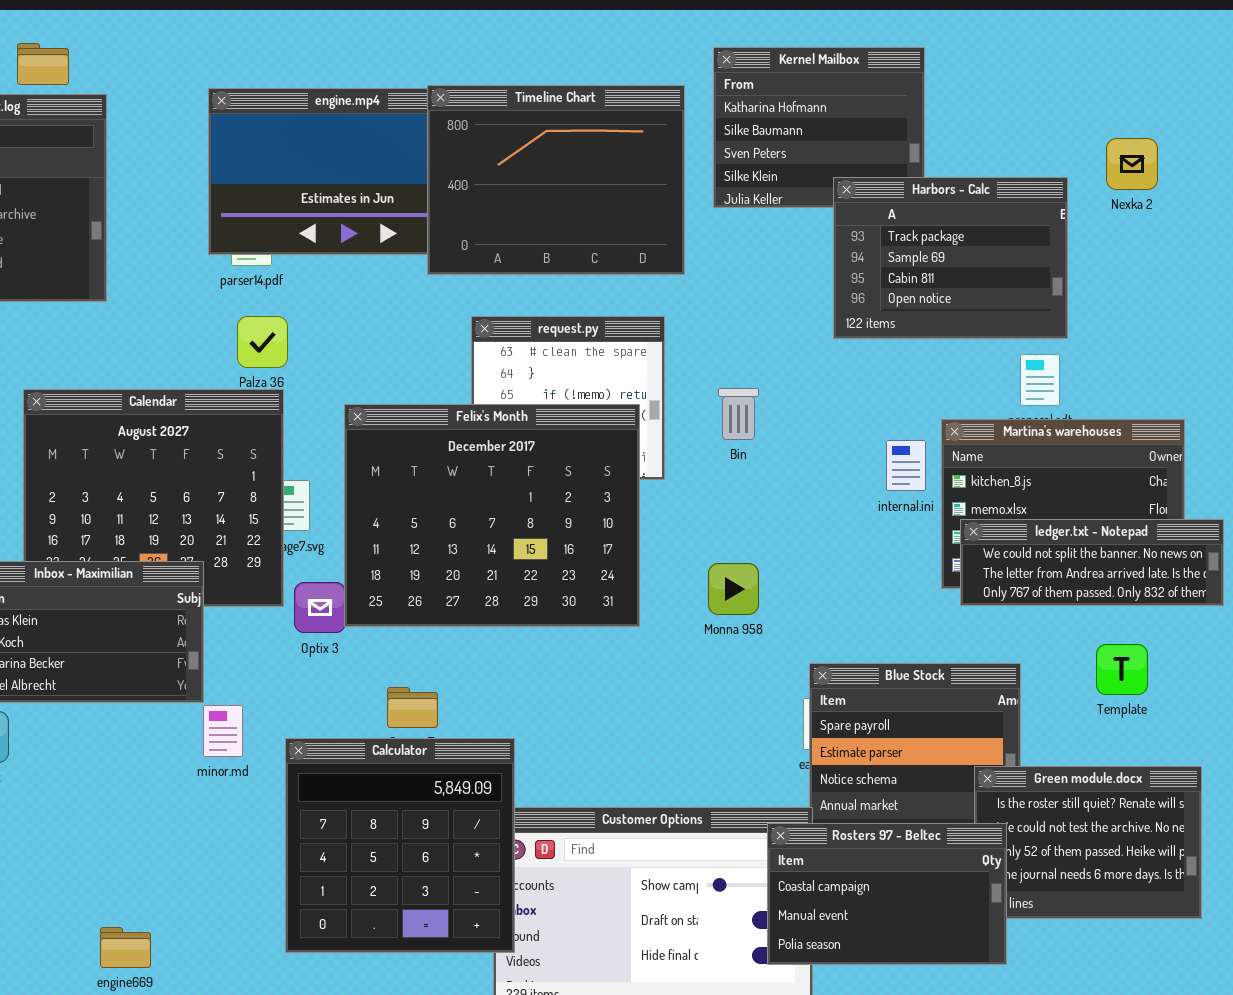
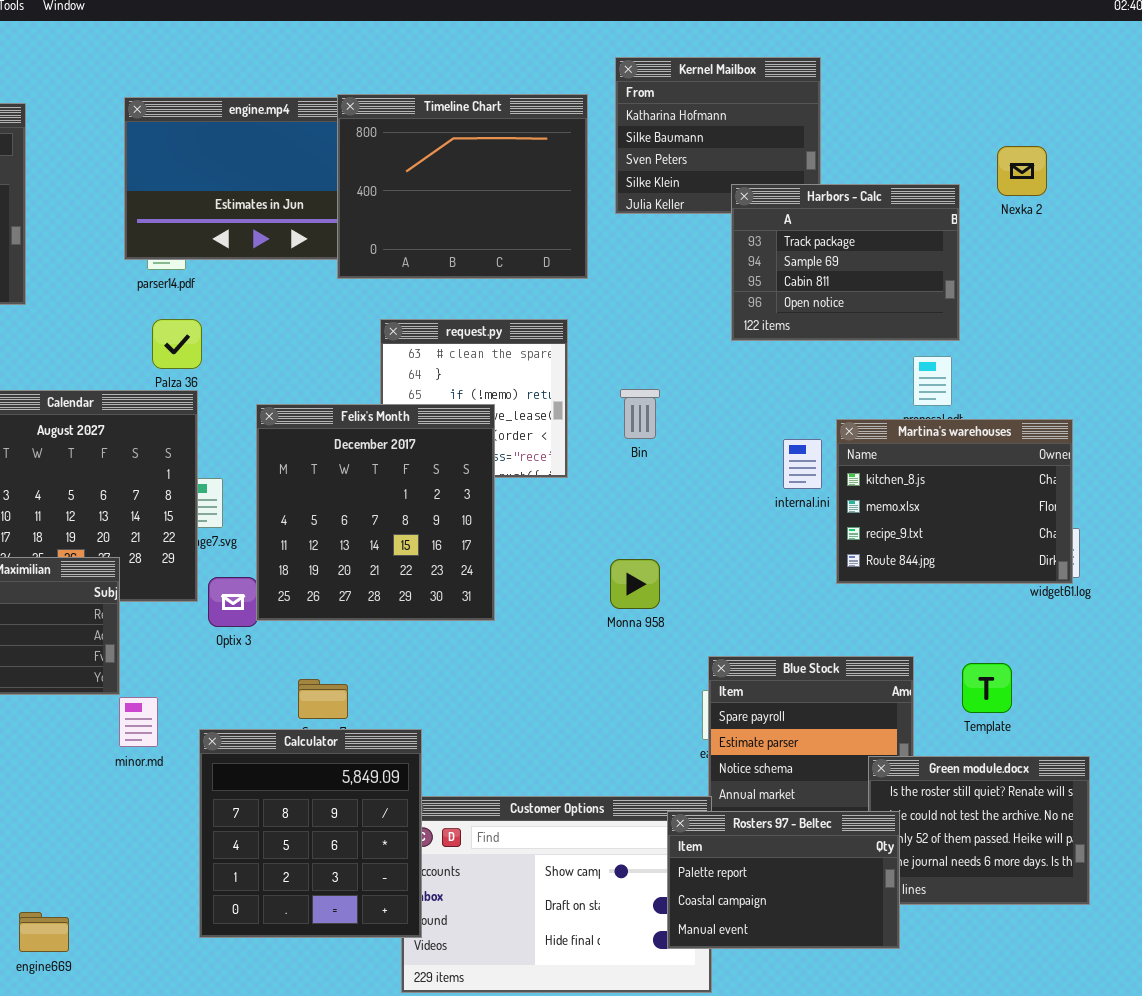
Felix's Month: [344,404,640,627] -> [256,404,495,621], resized
ledger.txt - Notepad: [960,519,1224,606] -> none, closed
Template: [1096,644,1148,695] -> [962,663,1012,713], moved
Rosters 97 - Beltec: [767,823,1007,965] -> [667,811,900,949], scrolled up 1 row

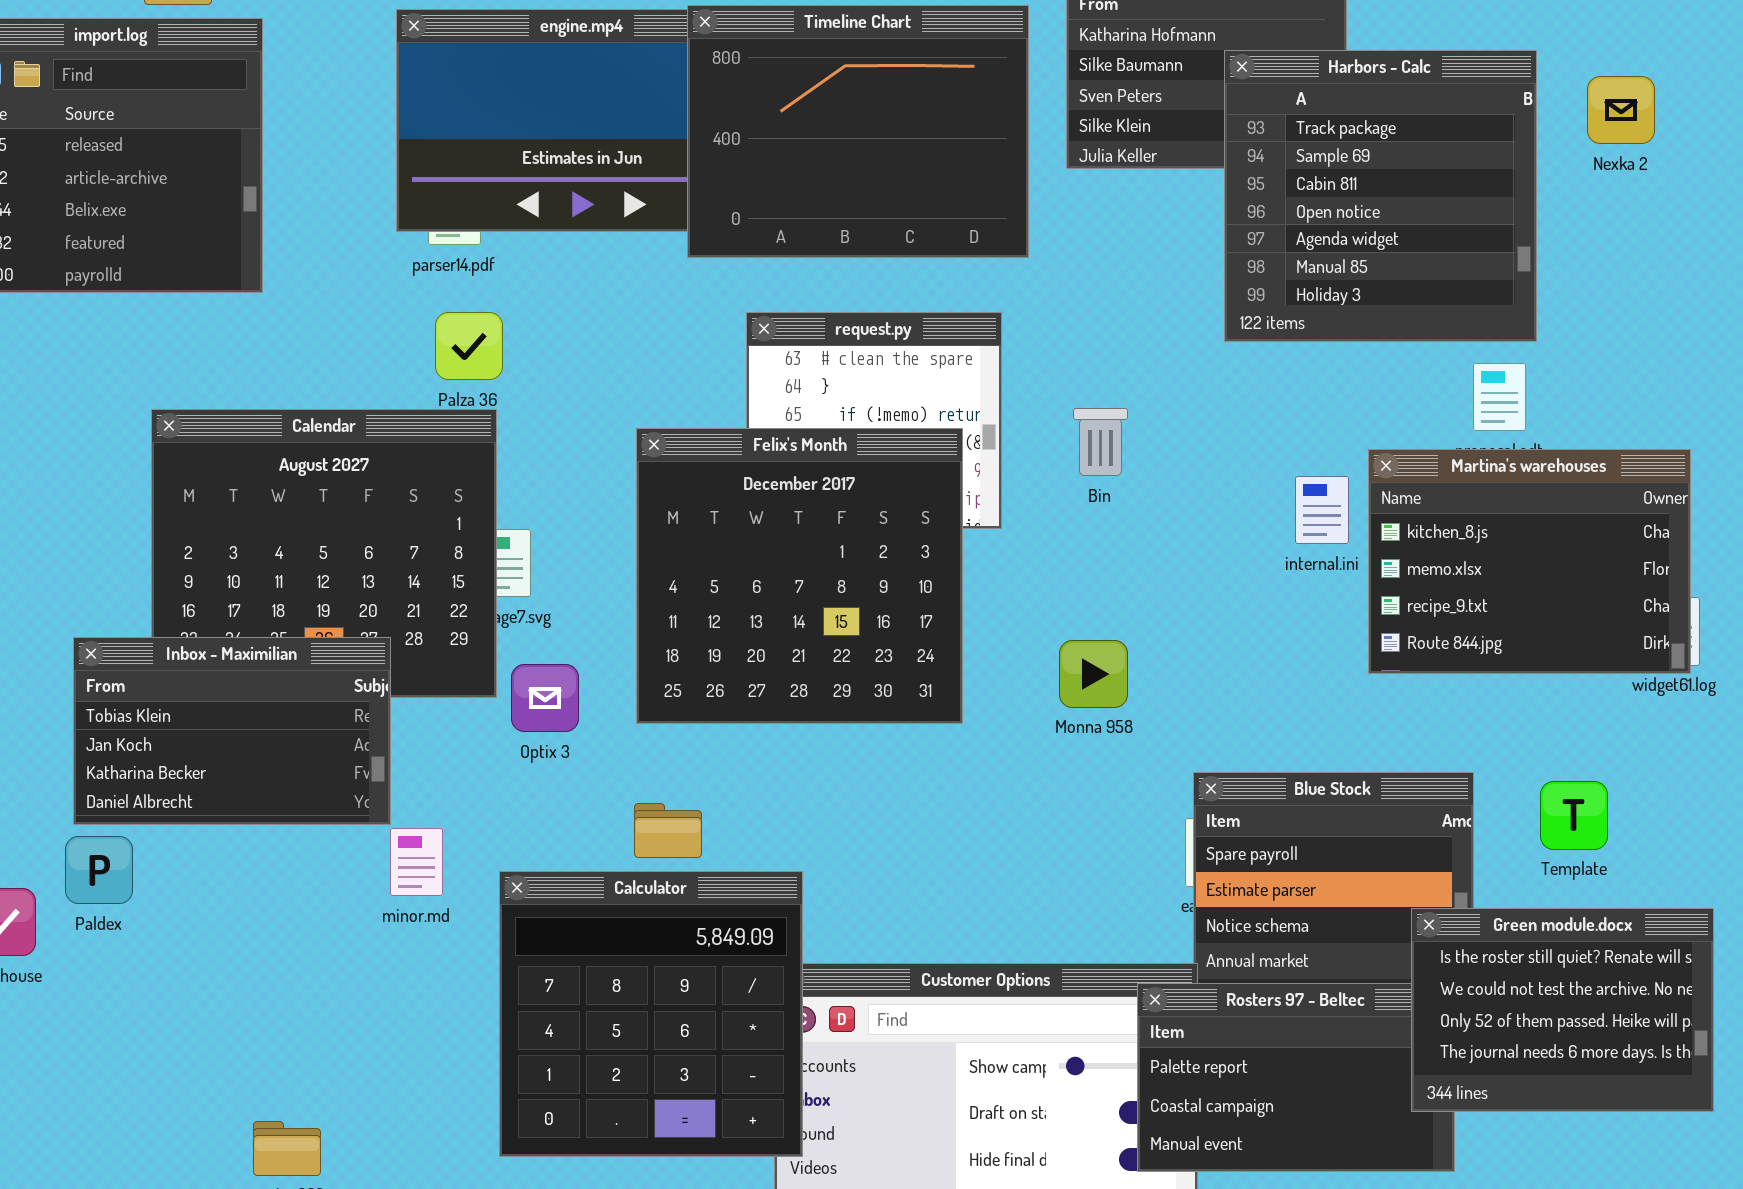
Harbors - Calc: [731,184,960,341] -> [1224,50,1537,342], resized
Felix's Month: [256,404,495,621] -> [636,428,963,724], moved
Green module.docx: [868,756,1090,905] -> [1411,908,1714,1112], raised

